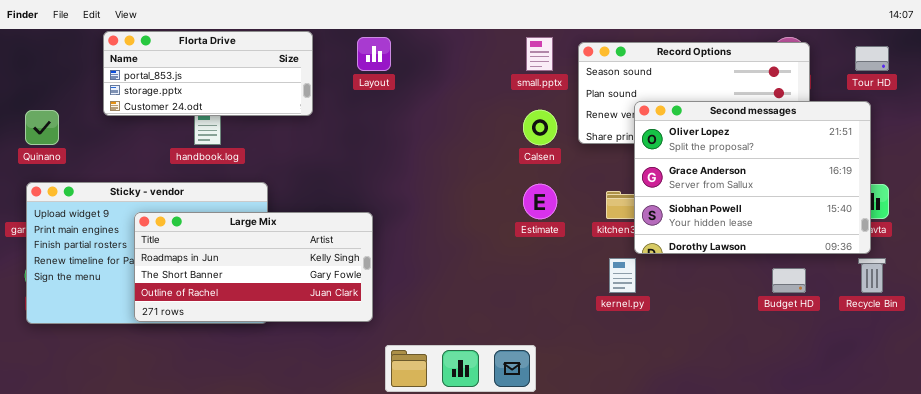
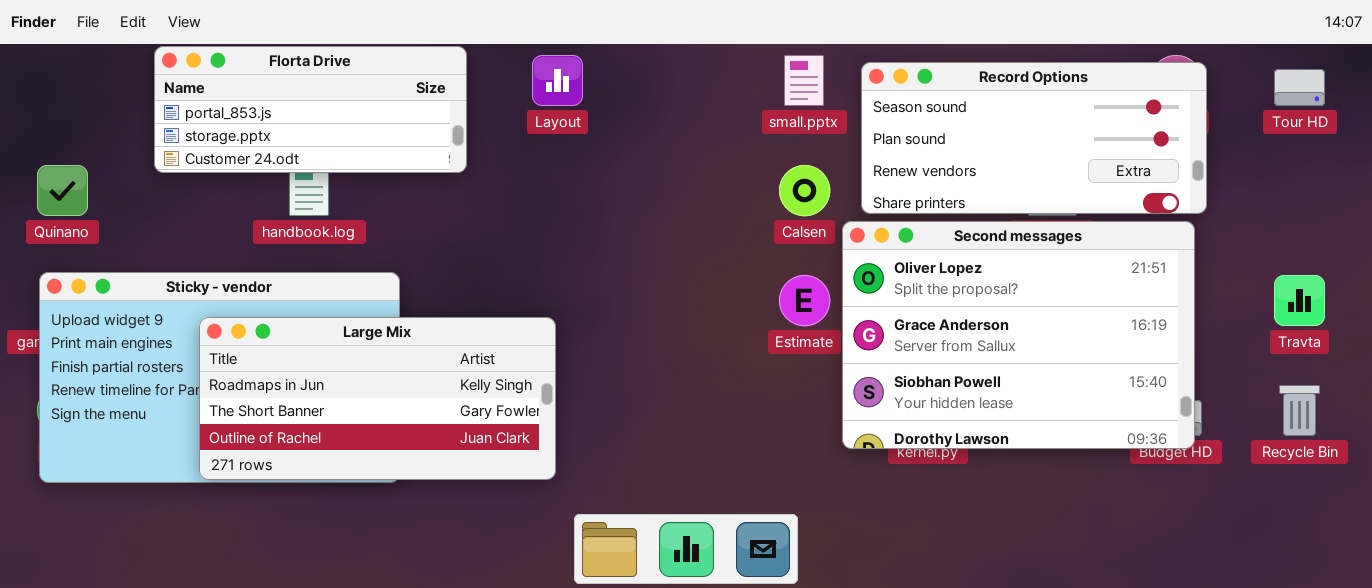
Second messages: [634,101,871,254] -> [842,221,1195,449], moved

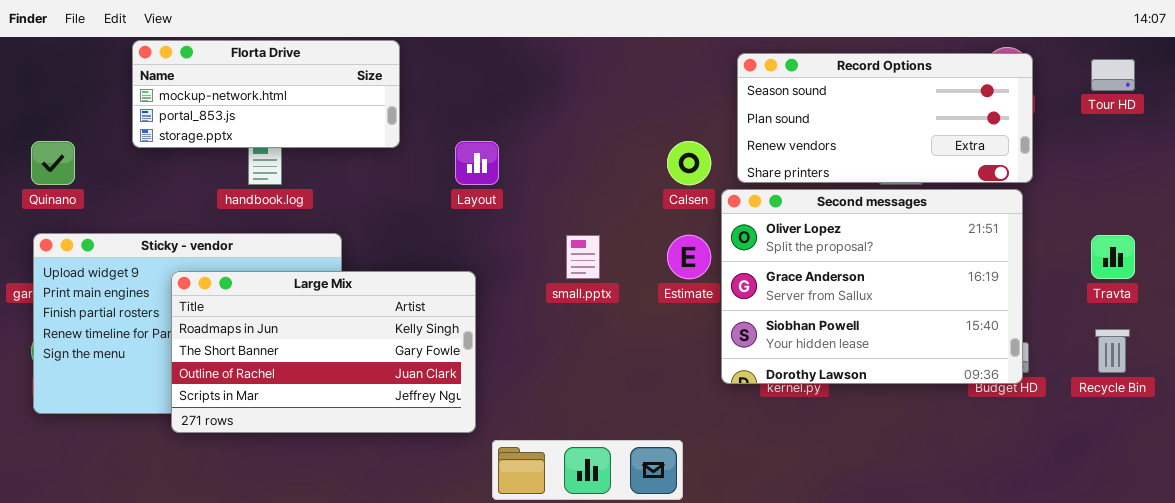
Florta Drive: [154,46,467,173] -> [132,40,400,148], scrolled up 1 row
Layout: [532,55,583,106] -> [455,141,499,185], moved
small.pptx: [784,55,824,106] -> [566,235,600,279], moved
Large Mix: [199,317,556,480] -> [171,271,476,433], resized

